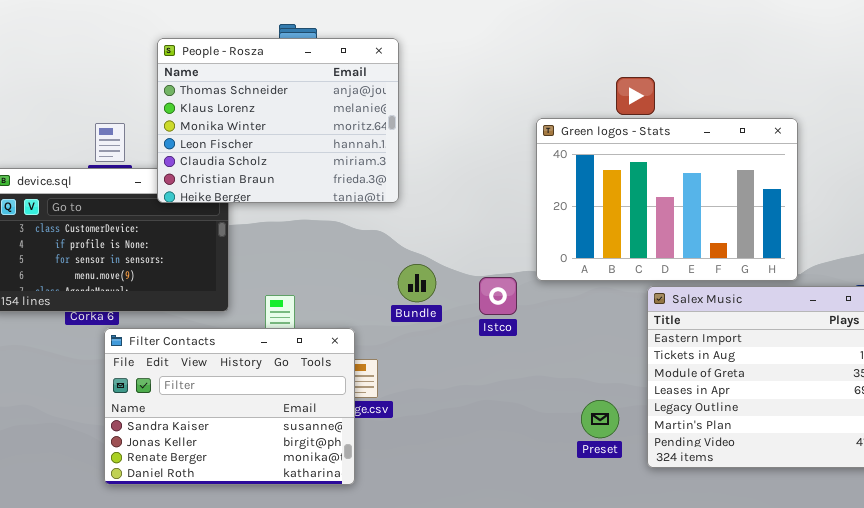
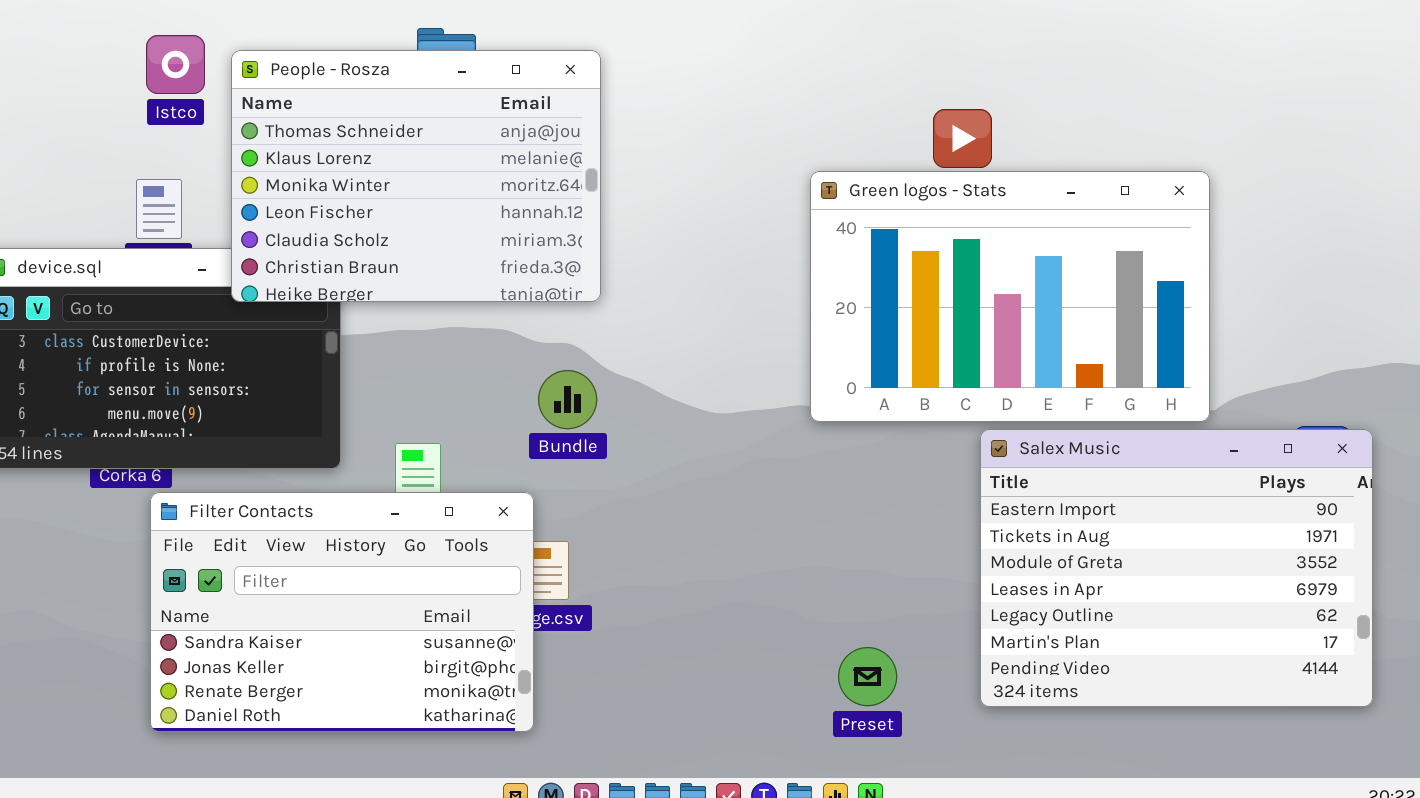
Bundle: [398,264,436,302] -> [538,370,597,429], moved
Istco: [479,277,517,315] -> [146,35,205,94], moved
Preset: [581,400,619,438] -> [838,647,897,706], moved

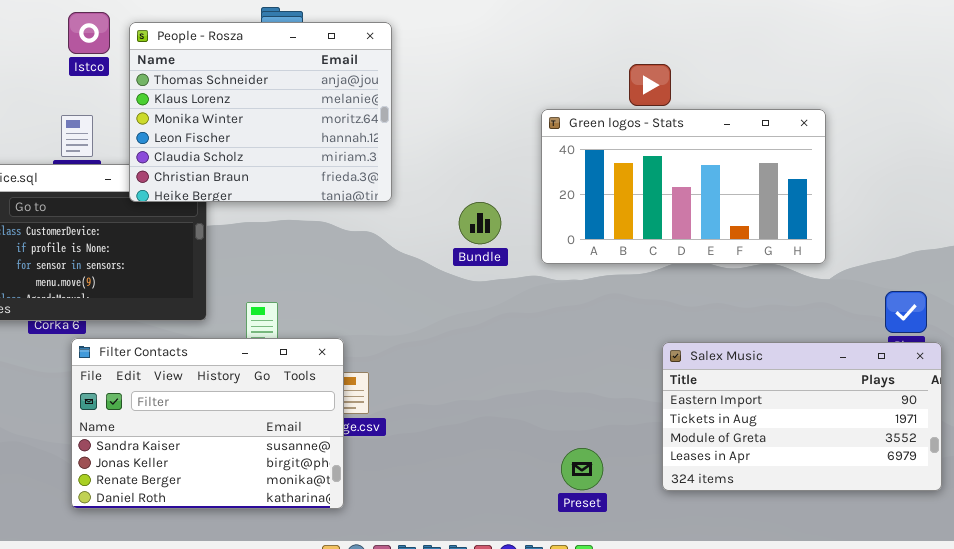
Green logos - Stats: [810,171,1210,422] -> [541,109,826,264], resized
Bundle: [538,370,597,429] -> [459,202,501,244], moved
Salex Music: [980,429,1373,707] -> [662,342,942,491], resized

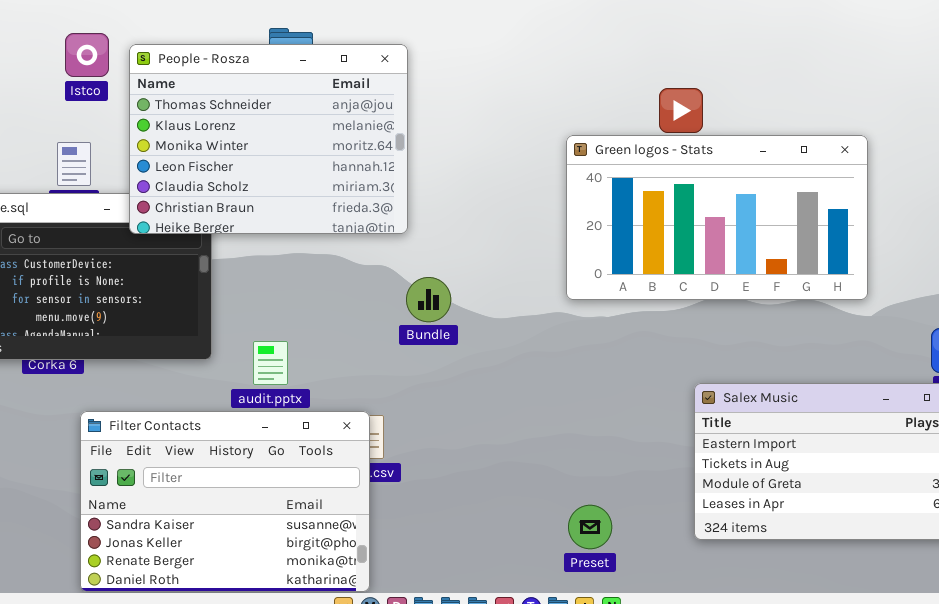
Bundle: [459,202,501,244] -> [406,277,451,322], moved
Filter Contacts: [71,338,344,509] -> [80,411,370,592], moved
Preset: [561,448,603,490] -> [568,505,612,549], moved

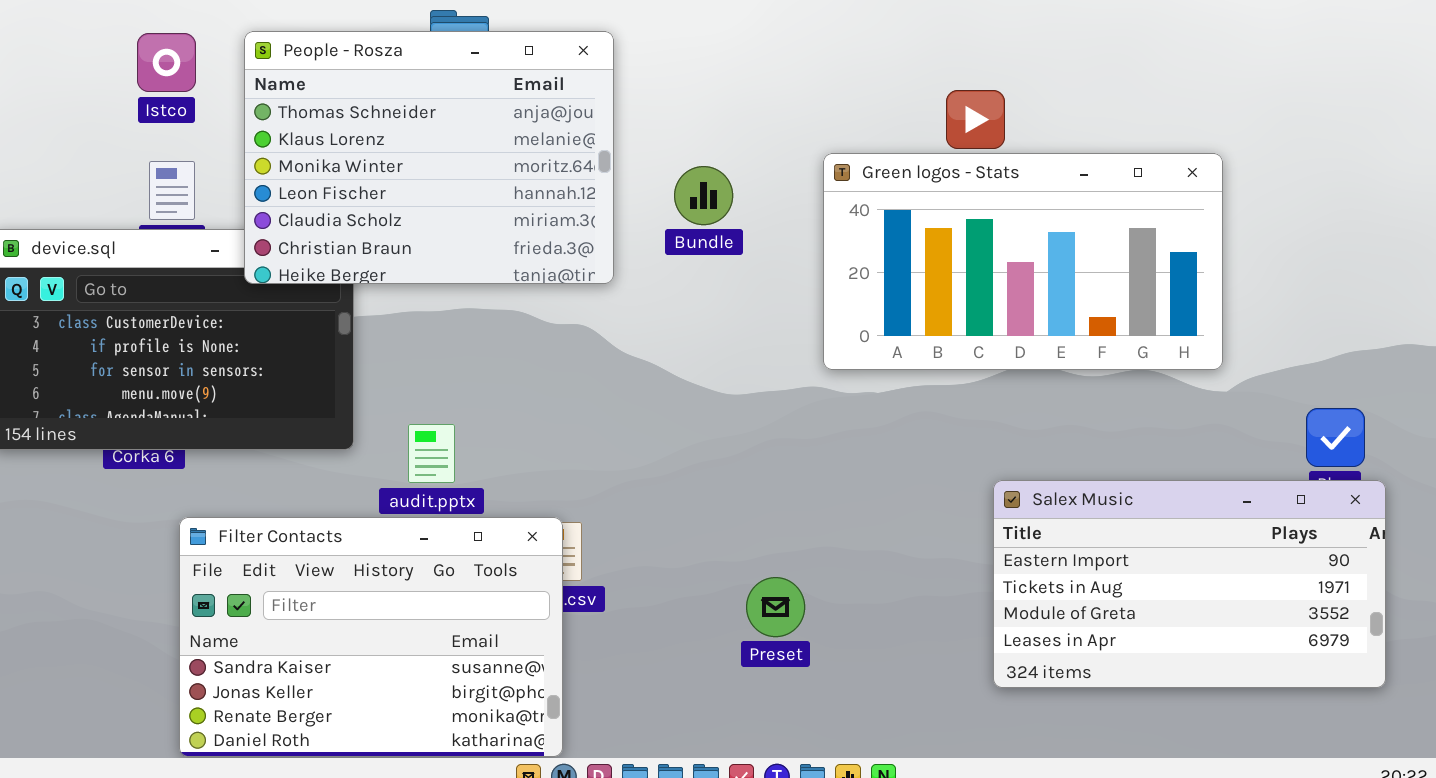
Istco: [65,33,109,77] -> [137,33,196,92], moved
Bundle: [406,277,451,322] -> [674,166,733,225], moved
Preset: [568,505,612,549] -> [746,577,805,637], moved

